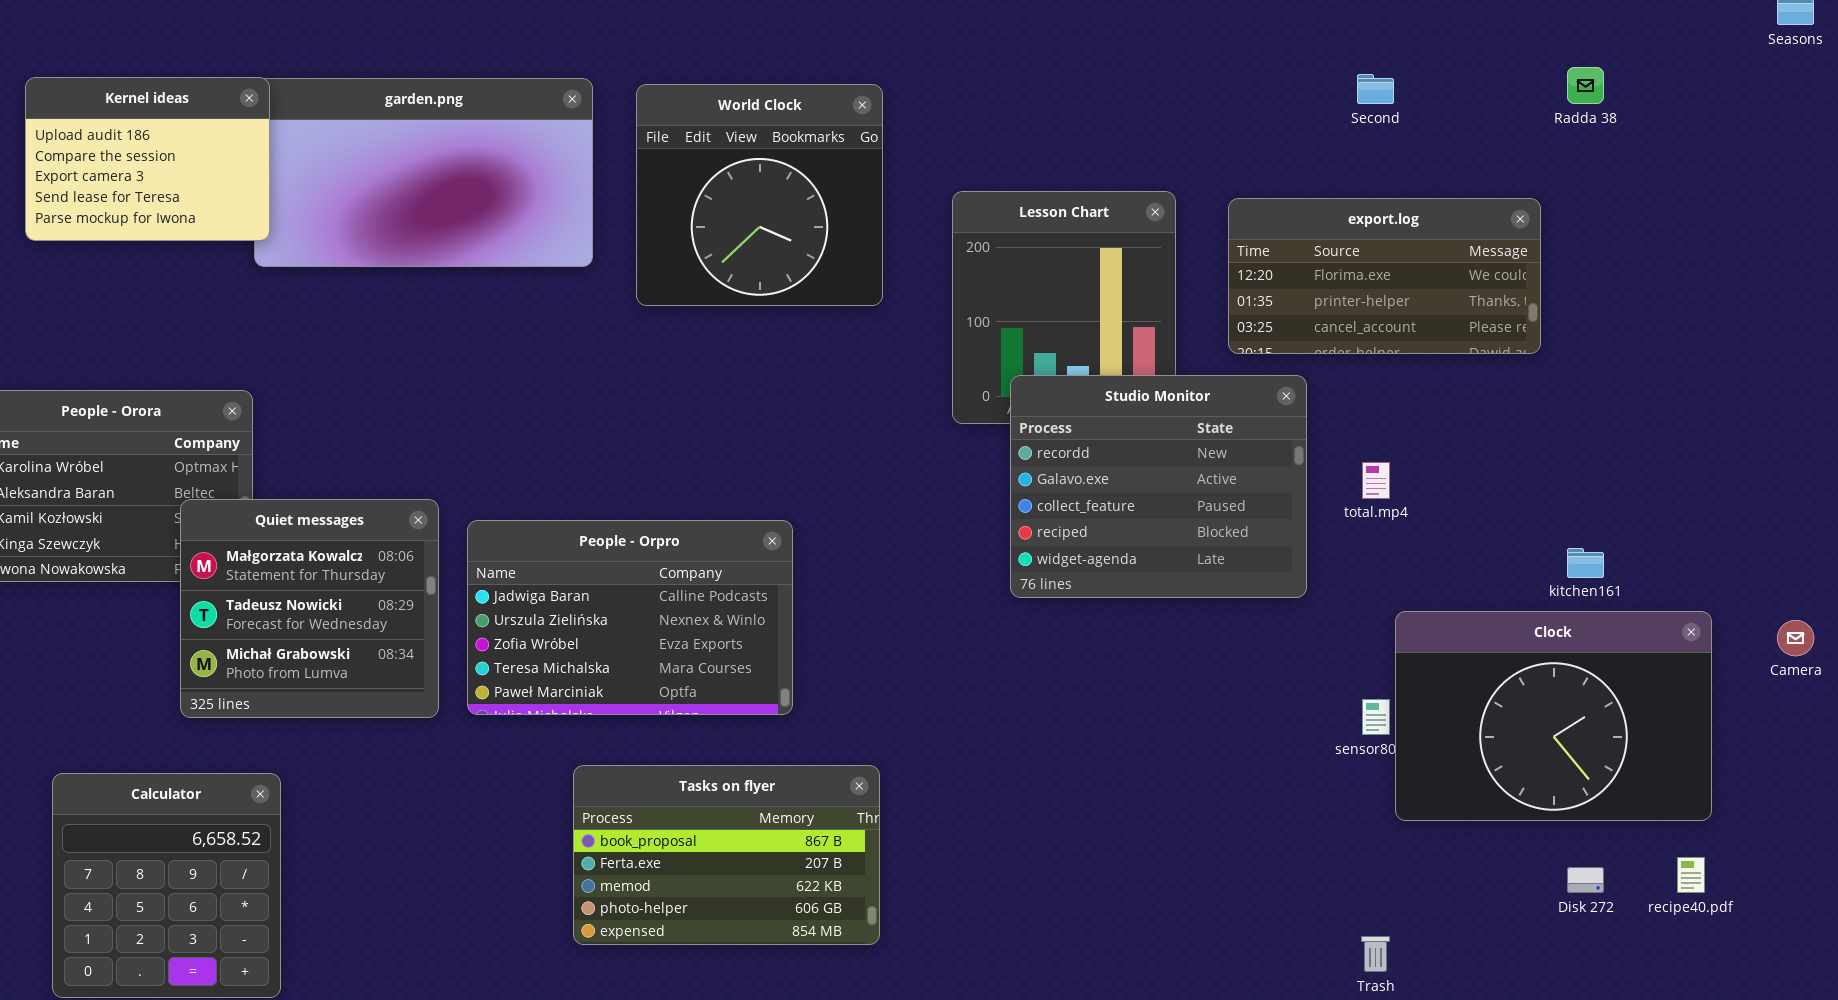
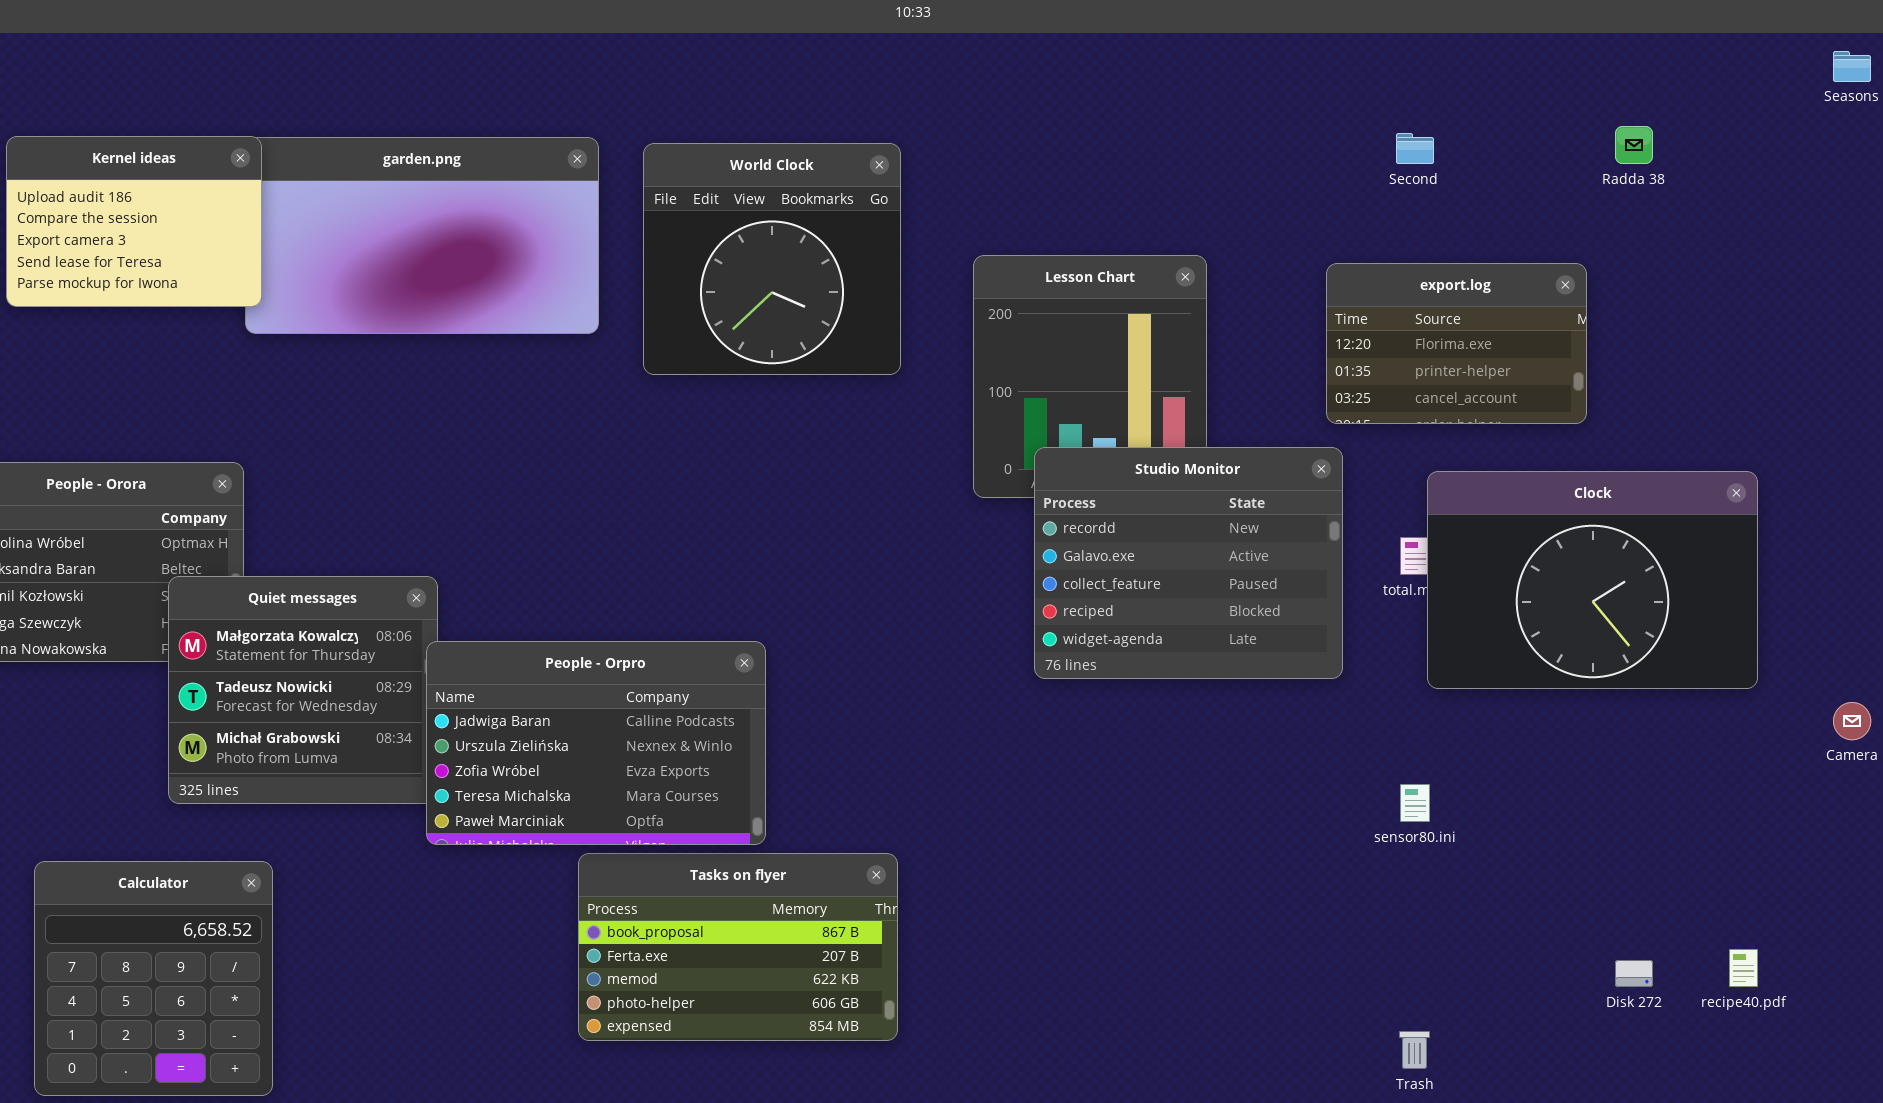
export.log: [1228,198,1541,354] -> [1326,263,1587,424], resized
People - Orpro: [467,520,793,715] -> [426,641,766,845], moved
Clock: [1395,611,1712,821] -> [1427,471,1758,689], moved

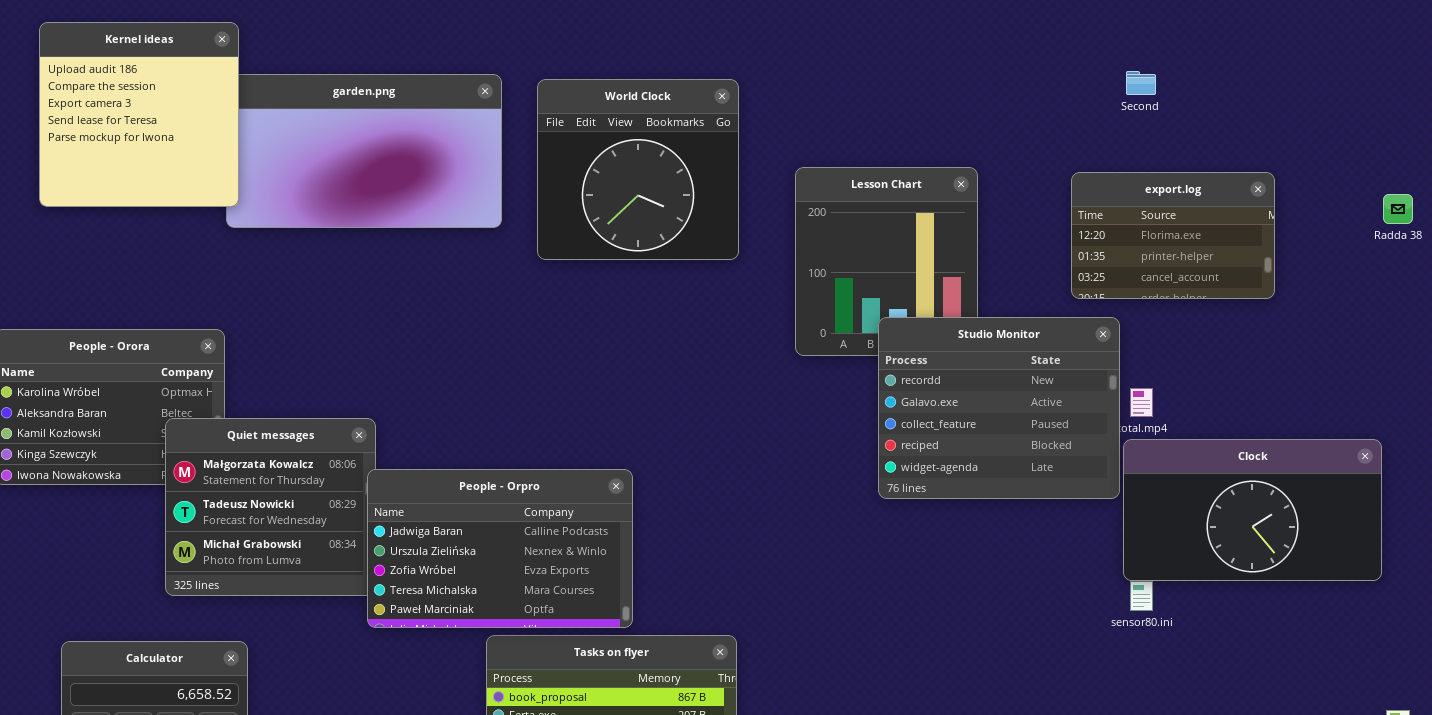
Radda 38: [1615,126,1653,164] -> [1383,194,1413,224], moved
Kernel ideas: [6,136,262,307] -> [39,22,239,207], resized
Studio Monitor: [1034,447,1343,679] -> [878,317,1120,499], moved
Clock: [1427,471,1758,689] -> [1123,439,1382,581], moved, resized

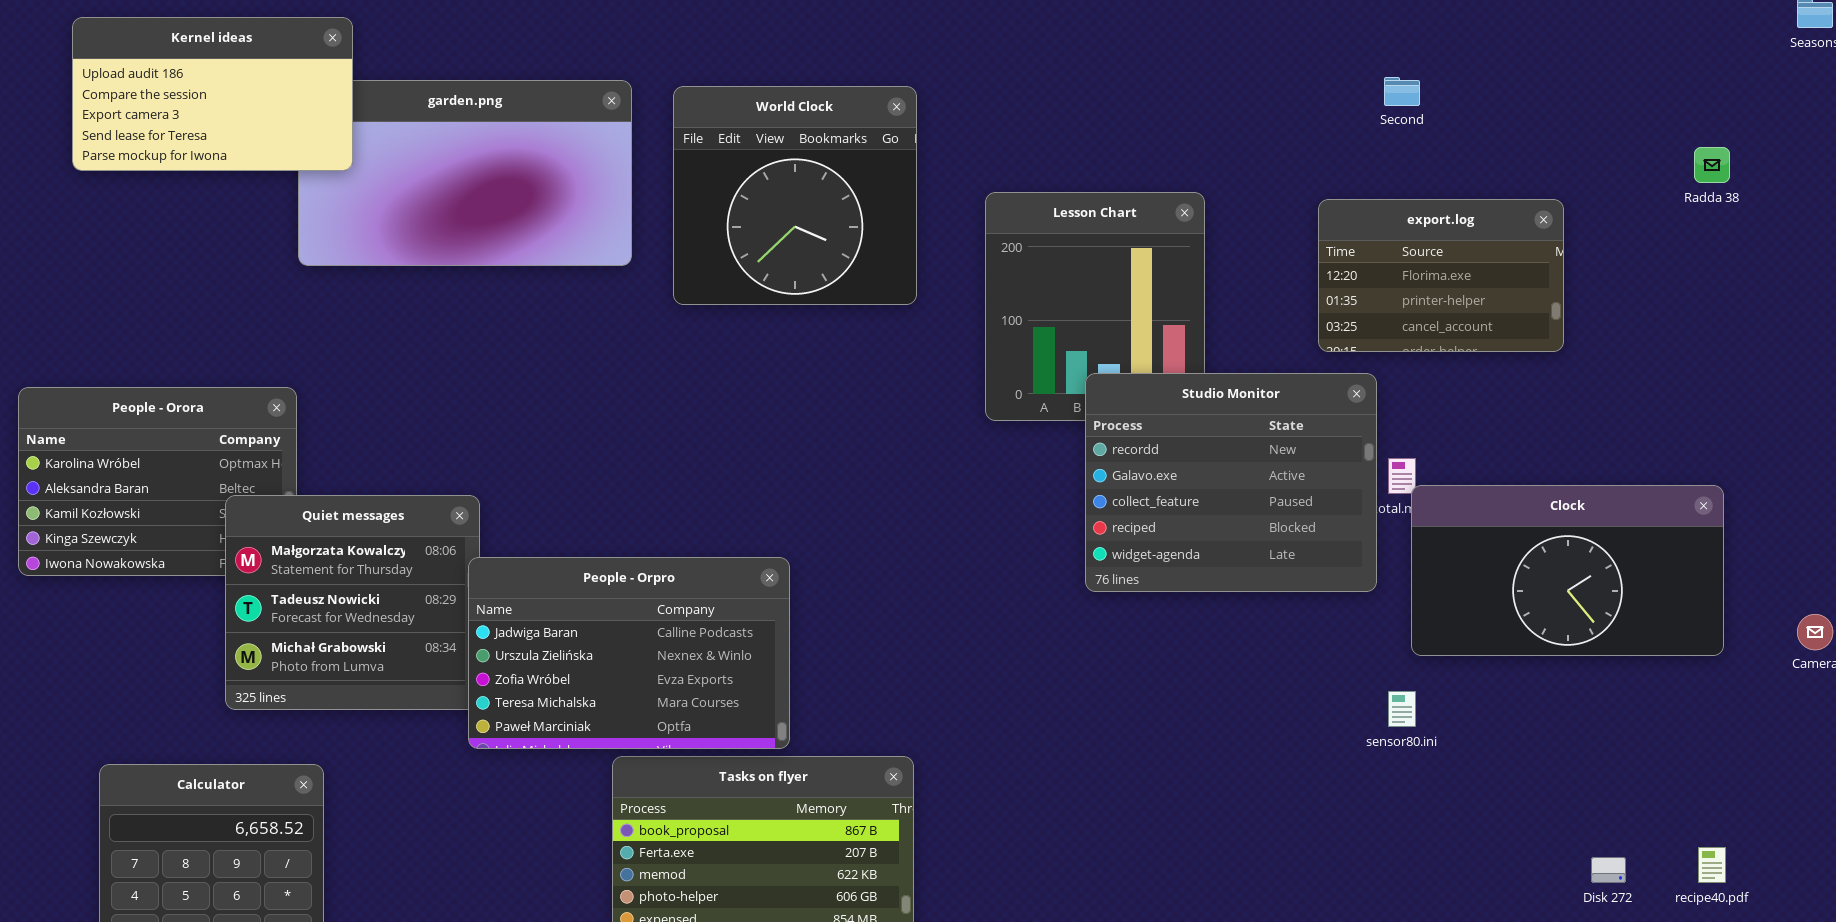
Kernel ideas: [39,22,239,207] -> [72,17,353,171], resized
Radda 38: [1383,194,1413,224] -> [1694,147,1730,183], moved
Clock: [1123,439,1382,581] -> [1411,485,1724,656], moved

